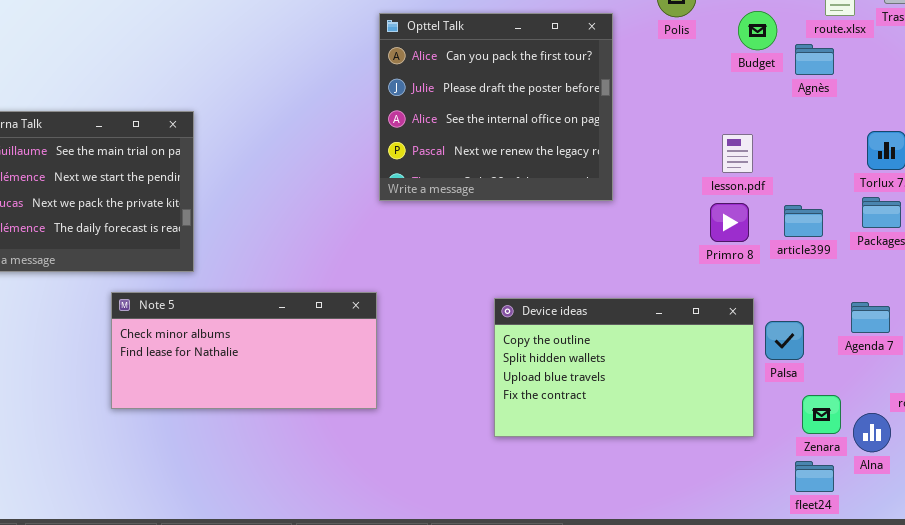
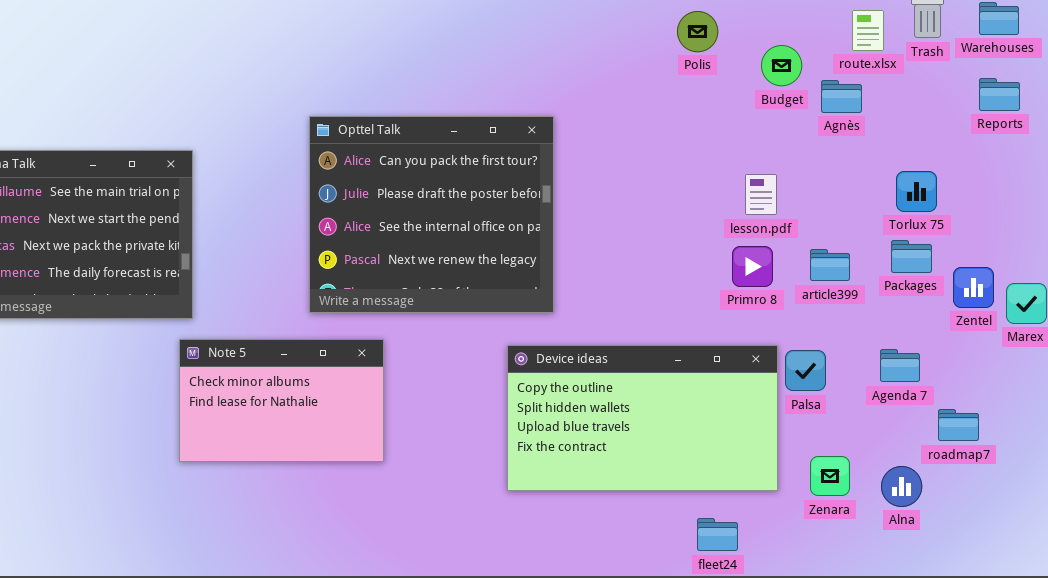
Opttel Talk: [379,13,613,201] -> [309,116,554,313], moved
Note 5: [111,292,377,409] -> [179,339,384,462], resized
Palsa: [765,321,804,360] -> [785,350,826,391], moved
Zenara: [802,395,841,434] -> [810,456,850,496], moved
fleet24: [795,461,834,492] -> [697,518,738,551], moved

